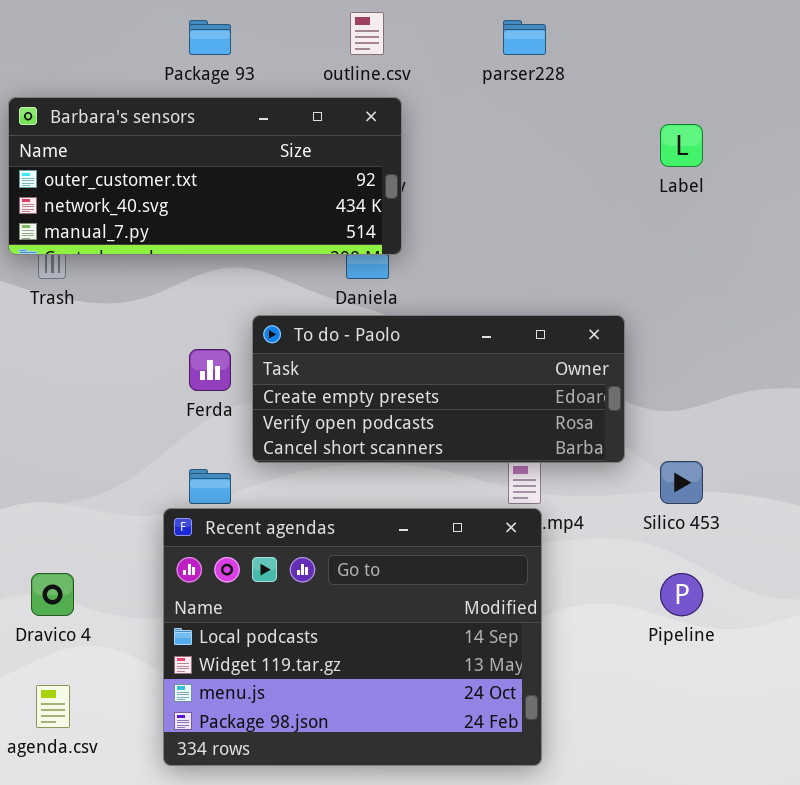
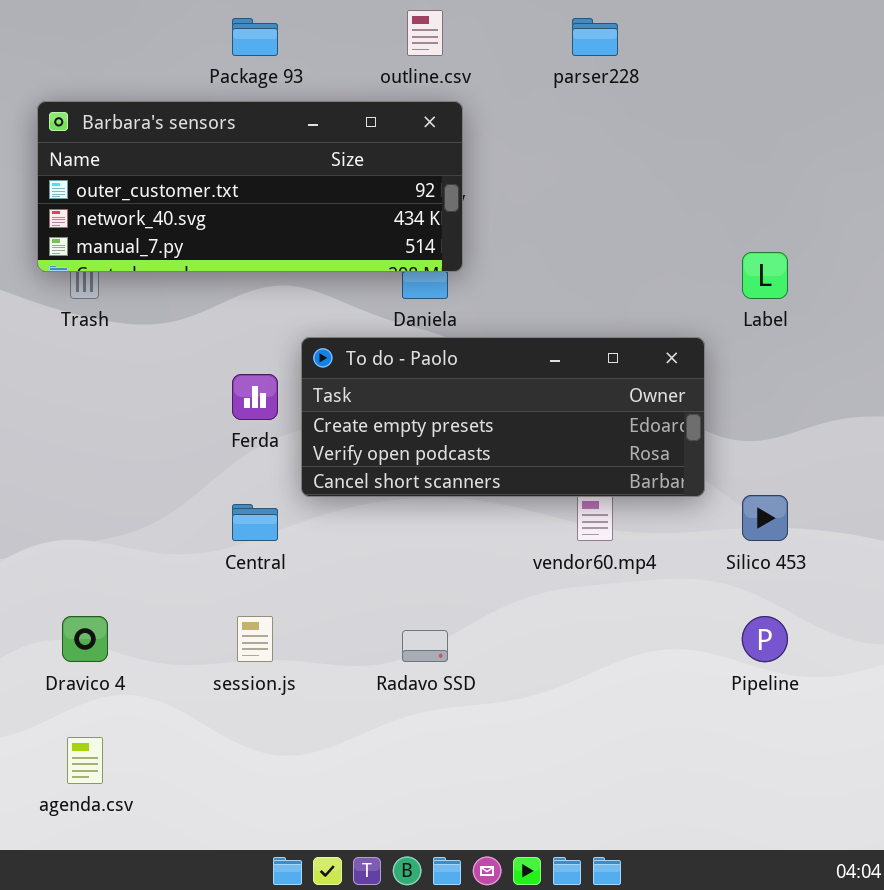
Label: [660,124,703,167] -> [742,252,788,299], moved
Recent agendas: [163,508,542,766] -> none, closed

